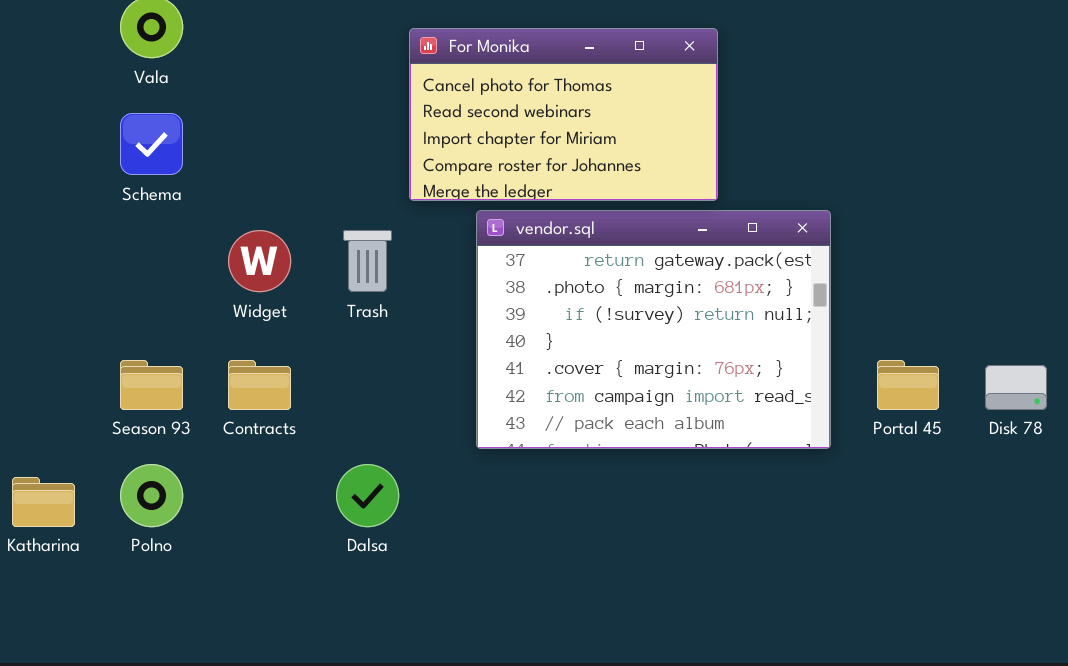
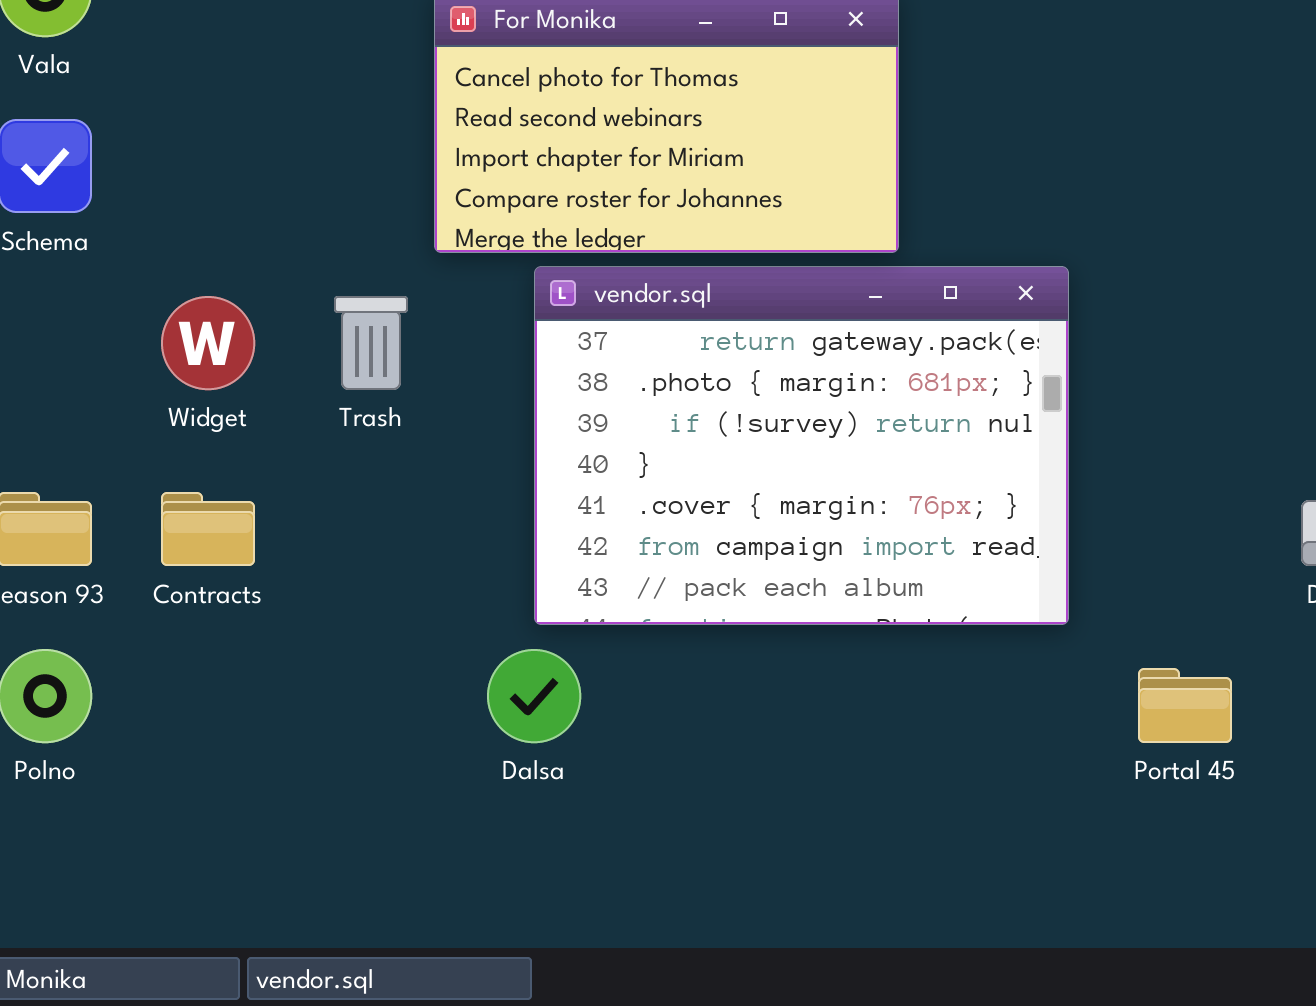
Portal 45: [877,360,939,410] -> [1138,668,1232,743], moved
Dalsa: [336,464,399,527] -> [487,649,581,743], moved

